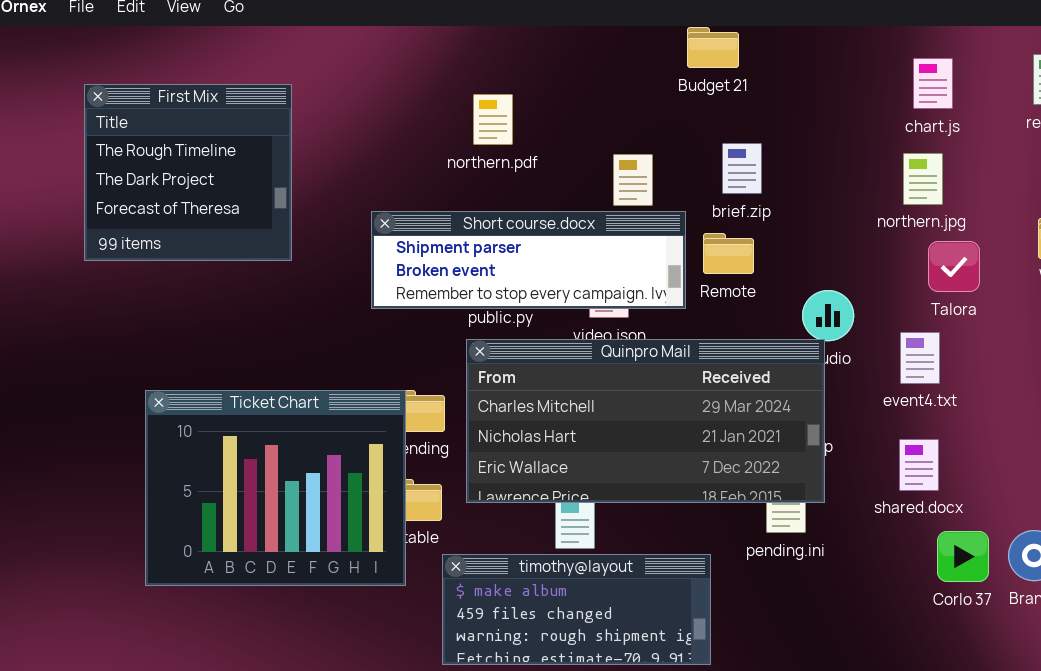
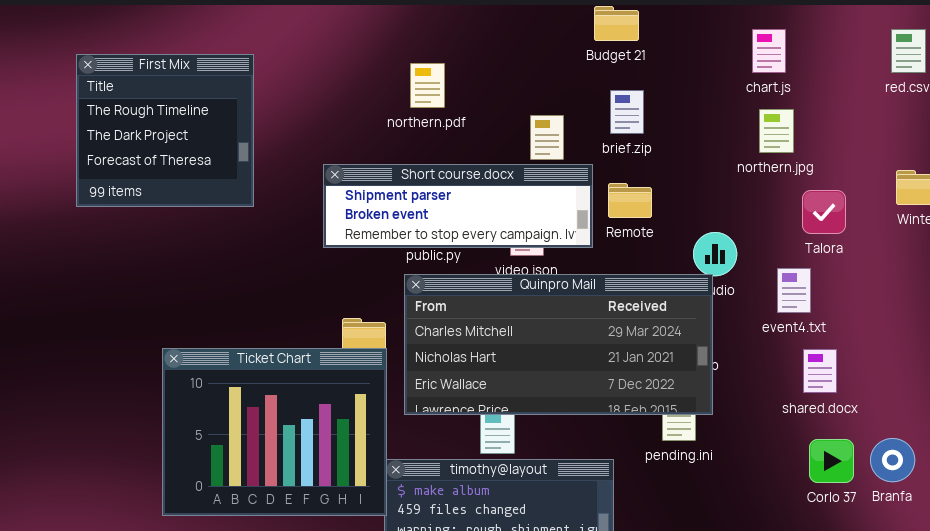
chart.js: [913,58,953,109] -> [752,29,786,73], moved
brief.zip: [722,143,762,194] -> [610,90,644,134], moved
northern.jpg: [903,153,943,205] -> [759,109,794,153], moved
Ticket Chart: [145,390,406,586] -> [162,348,387,516], moved
shared.docx: [899,439,939,491] -> [803,349,837,393], moved

